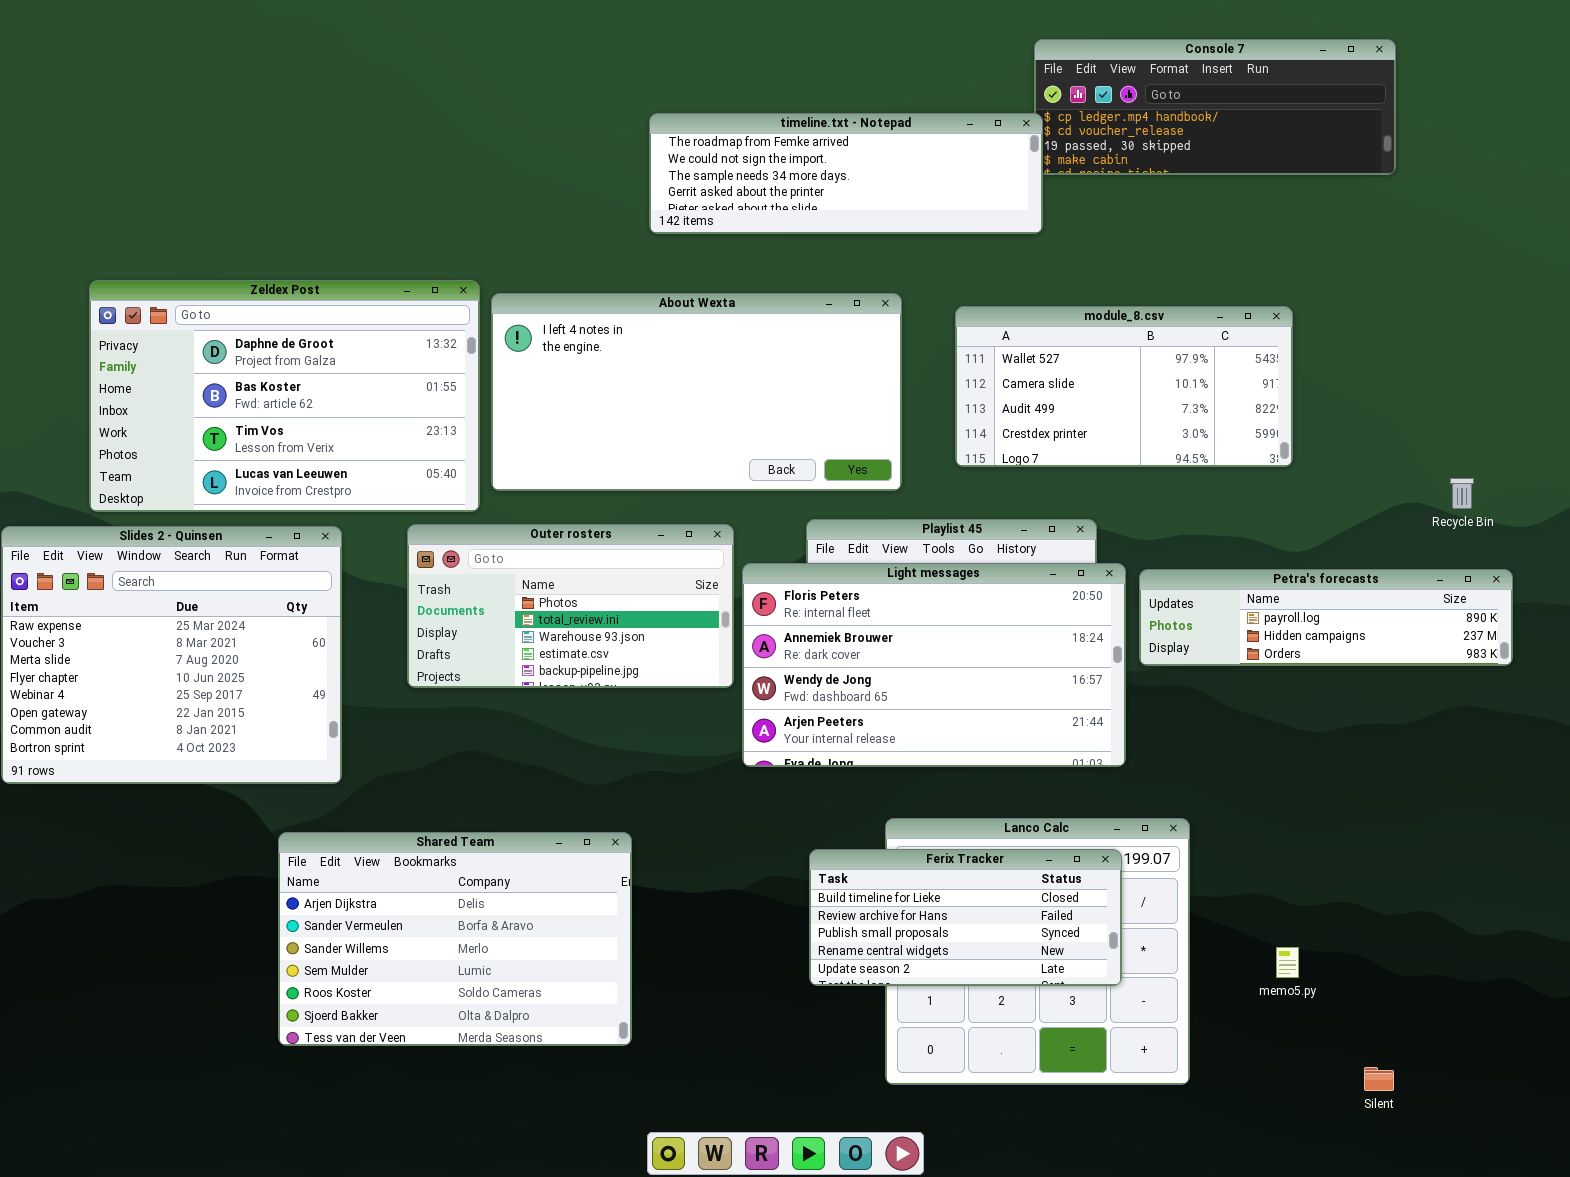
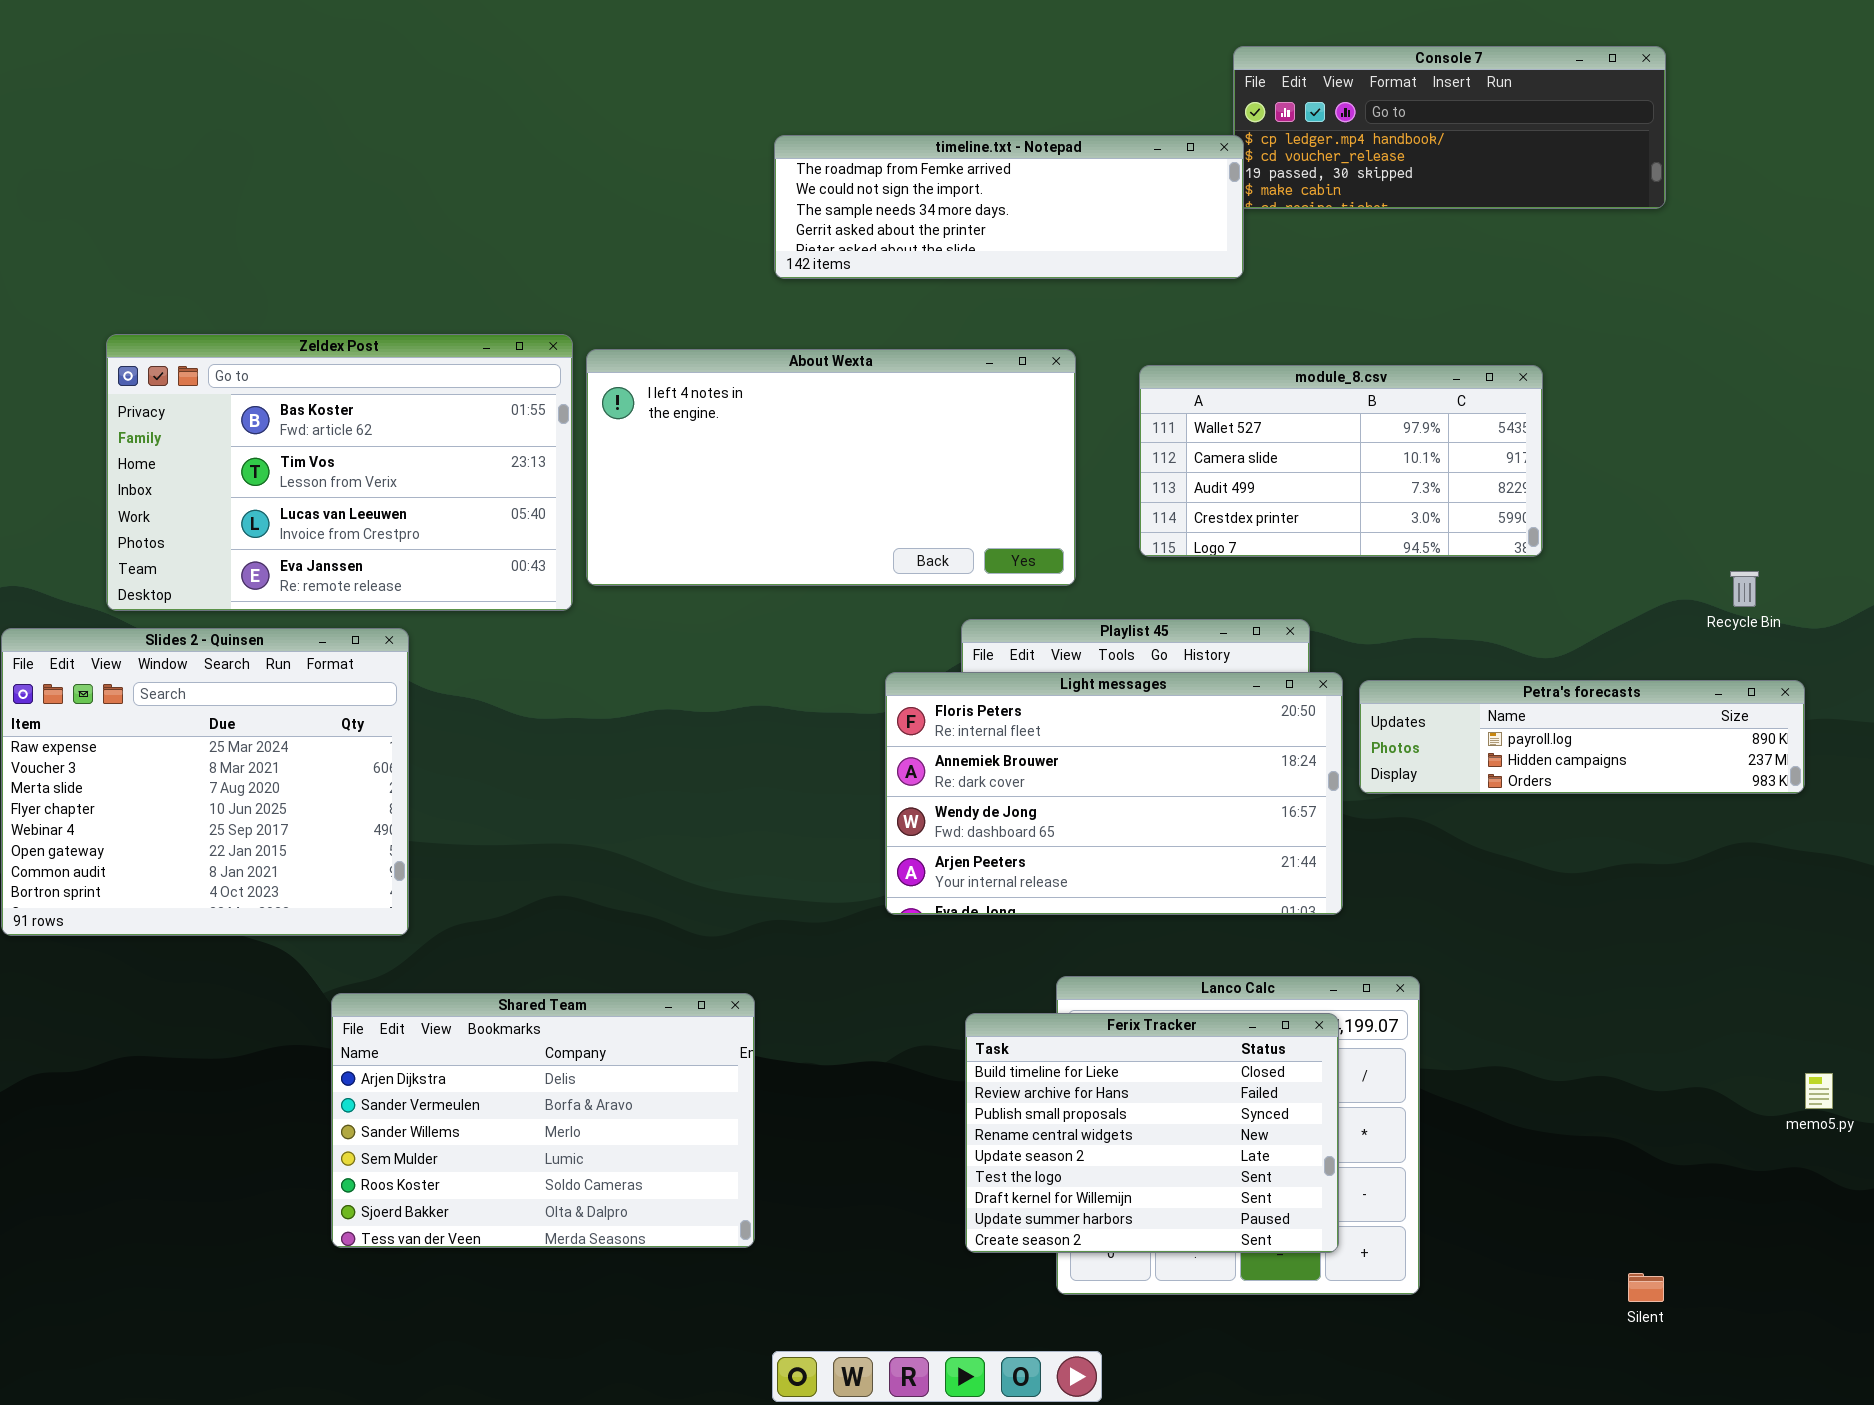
Zeldex Post: [89,280,480,512] -> [106,334,573,611], scrolled down 1 row
Outer rosters: [407,524,734,688] -> none, closed
Ferix Tracker: [809,849,1122,986] -> [965,1013,1339,1253], resized
memo5.py: [1276,947,1299,978] -> [1805,1073,1833,1109], moved

